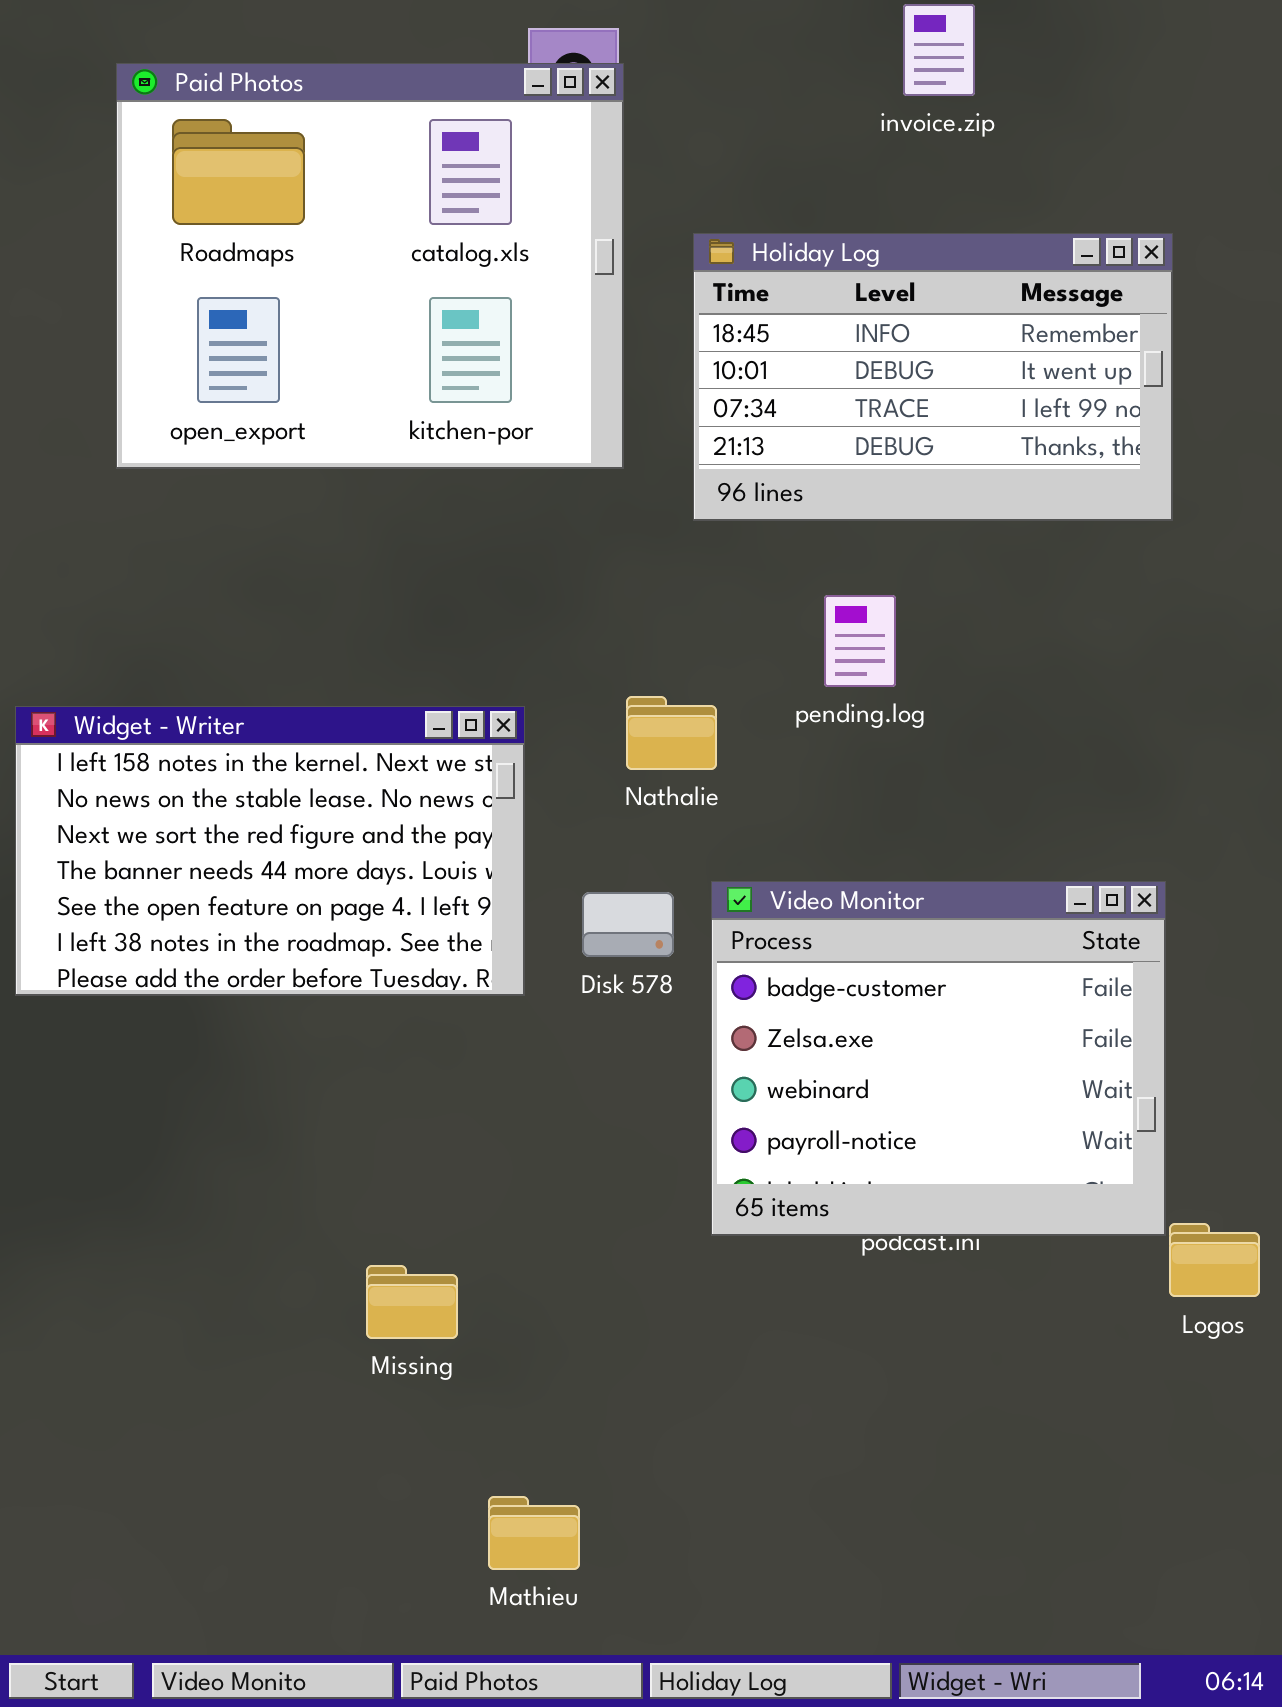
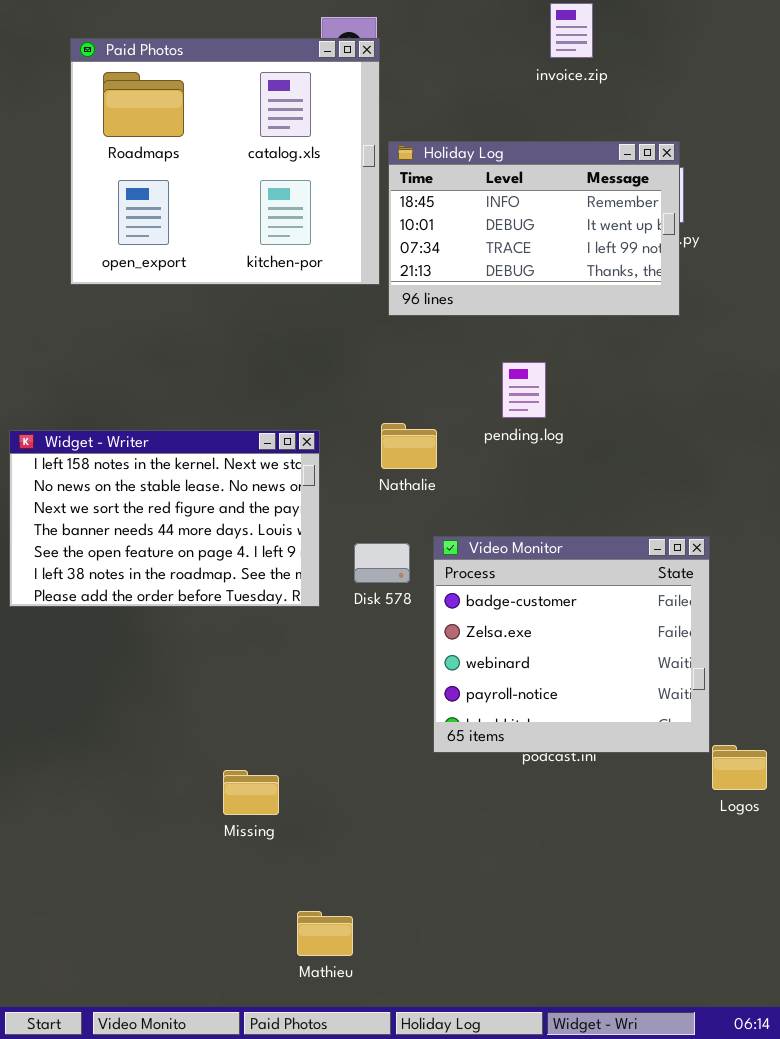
Holiday Log: [693,233,1173,521] -> [388,141,680,316], moved

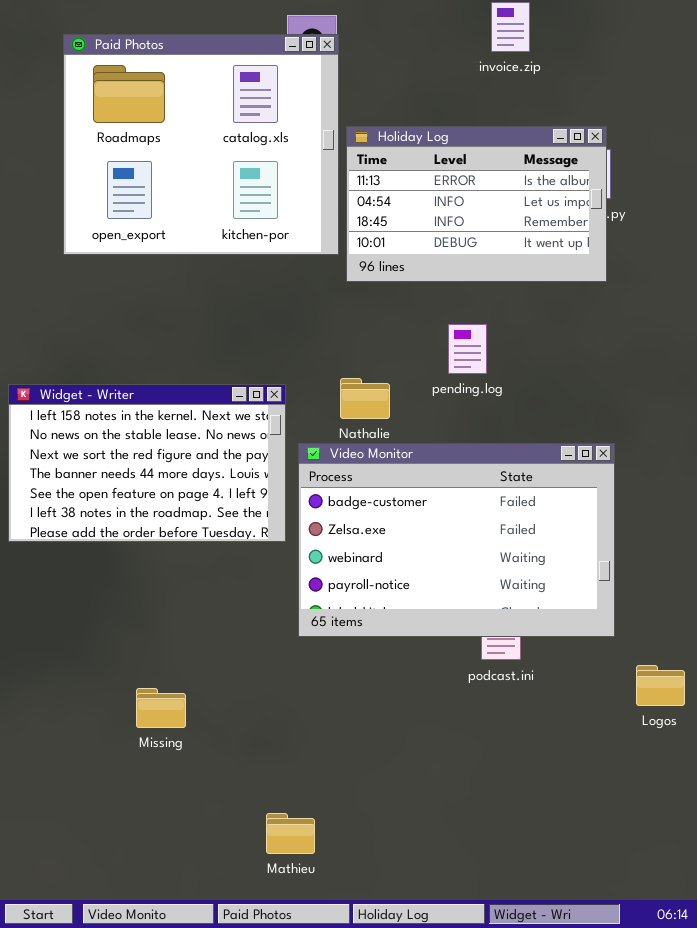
Holiday Log: [388,141,680,316] -> [346,126,607,282], scrolled up 2 rows
Video Monitor: [433,536,710,753] -> [298,443,615,637], moved, resized
Missing: [223,770,279,815] -> [136,688,186,728], moved

